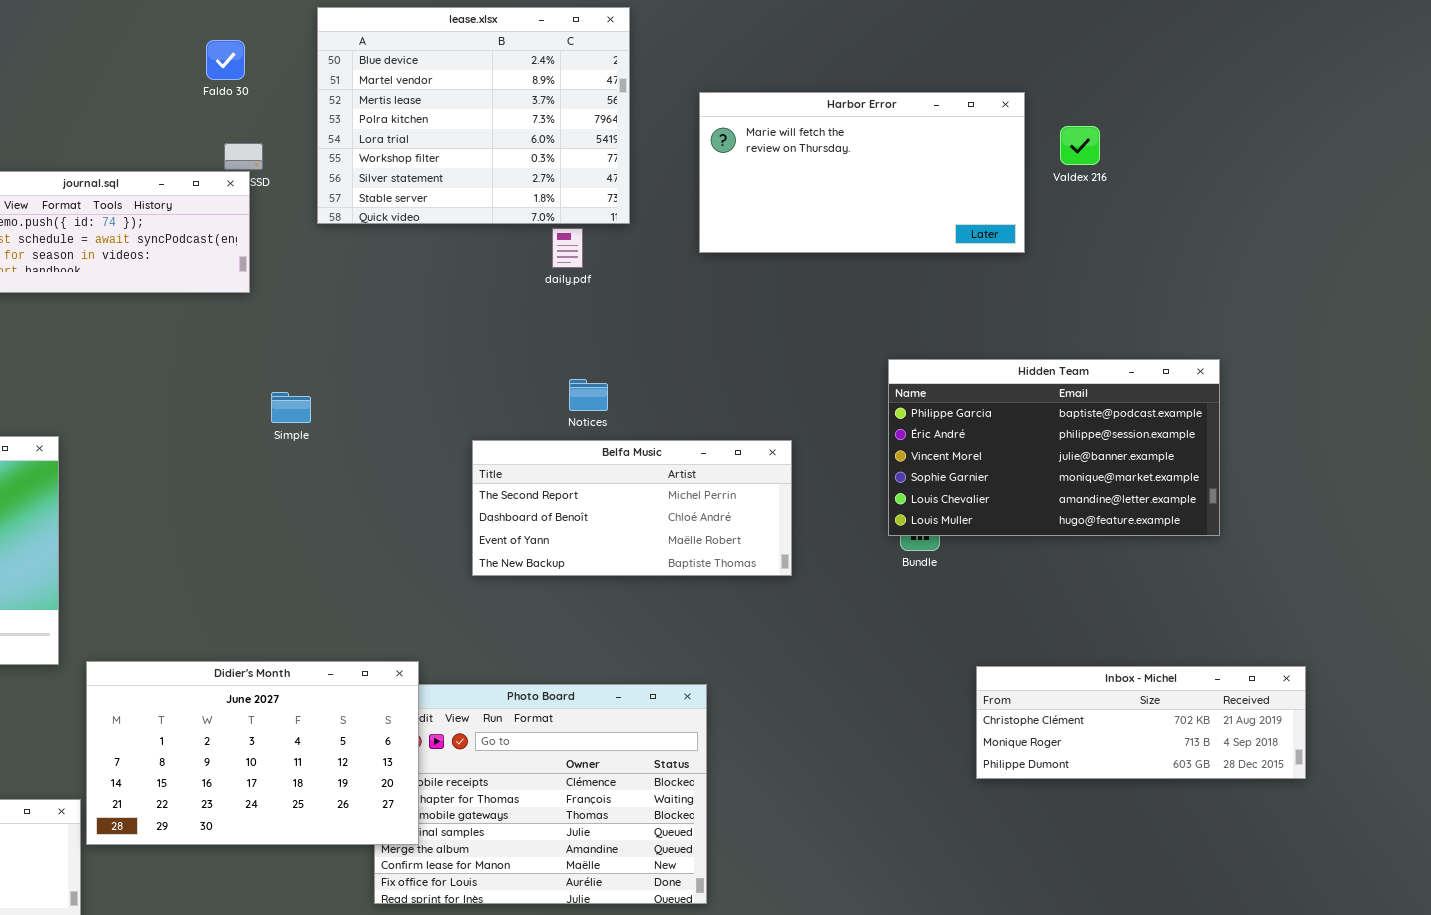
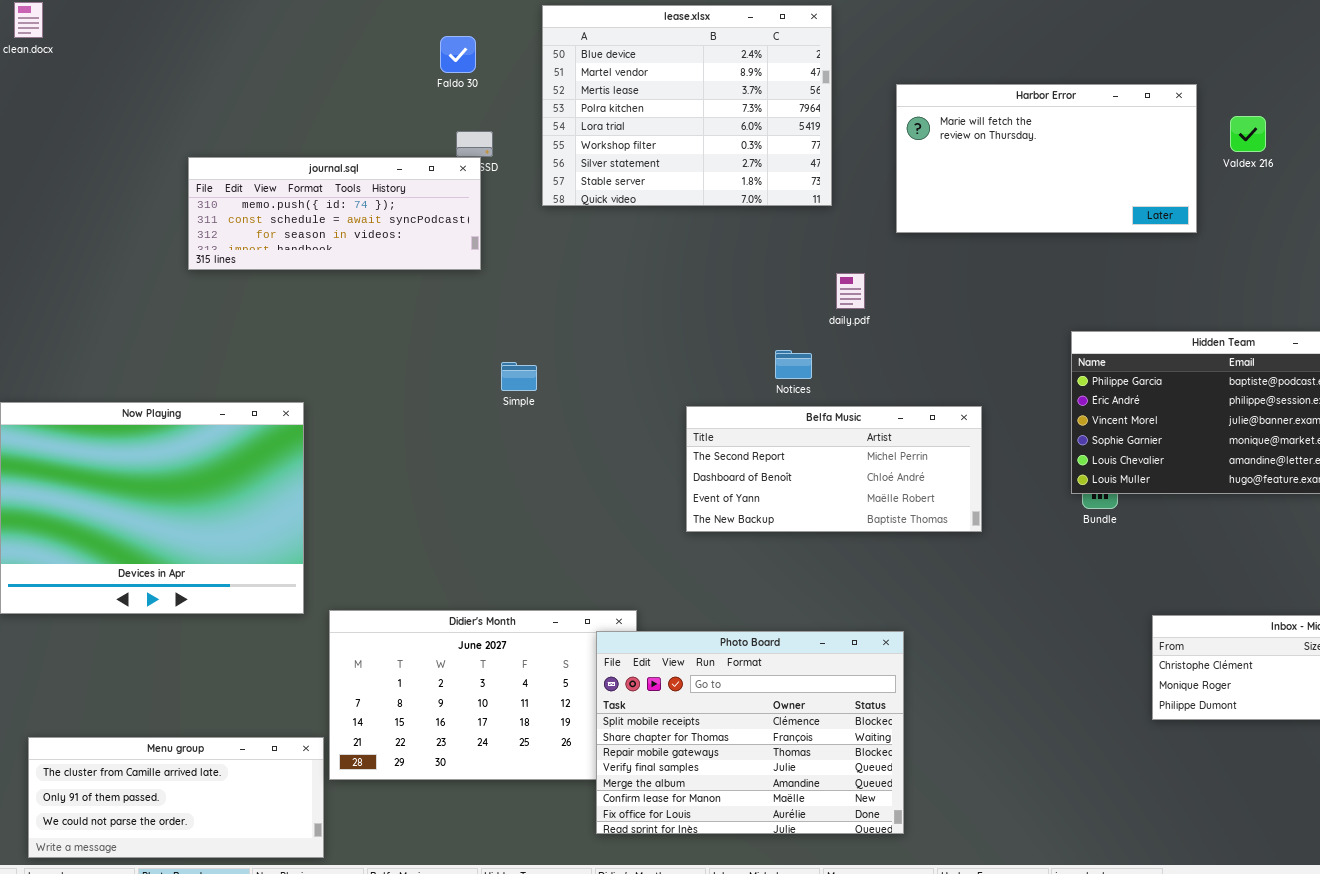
daily.pdf: [552,228,583,268] -> [836,273,865,309], moved
Photo Board: [374,684,707,904] -> [596,631,904,834], raised

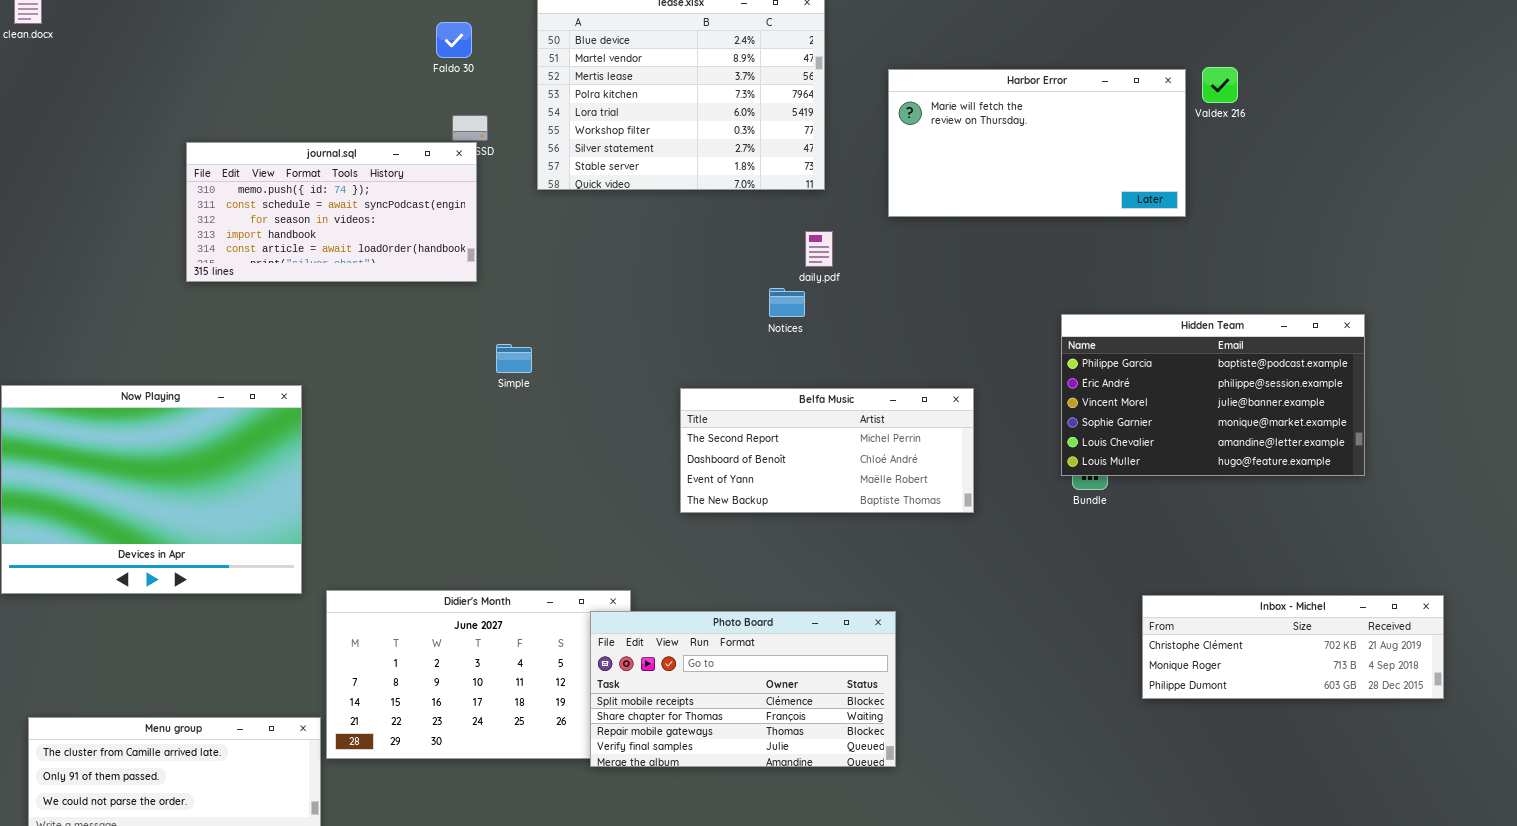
Valdex 216: [1230,116,1266,152] -> [1202,67,1238,103], moved
journal.sql: [188,157,481,270] -> [186,142,477,282], resized
daily.pdf: [836,273,865,309] -> [805,231,833,267], moved
Notices: [775,350,812,379] -> [769,288,805,317], moved
Photo Board: [596,631,904,834] -> [590,611,896,767], resized

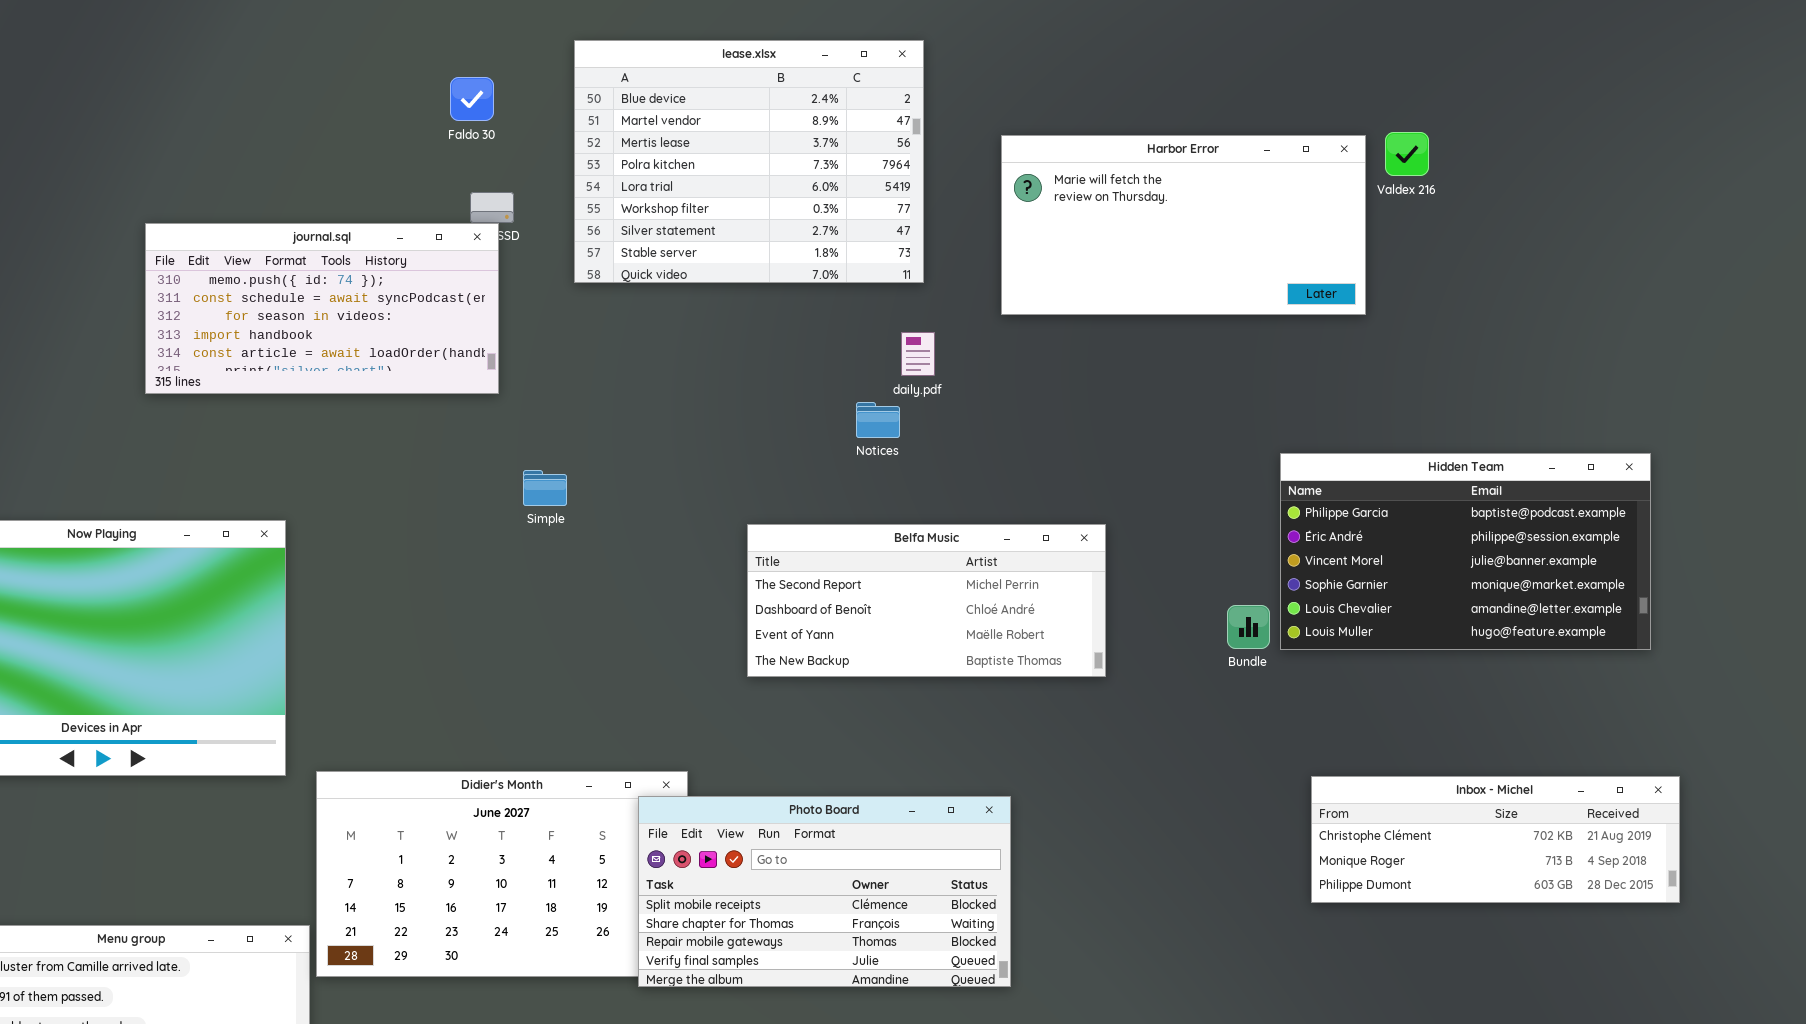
Hidden Team: [1061,314,1365,476] -> [1280,453,1651,650], moved

